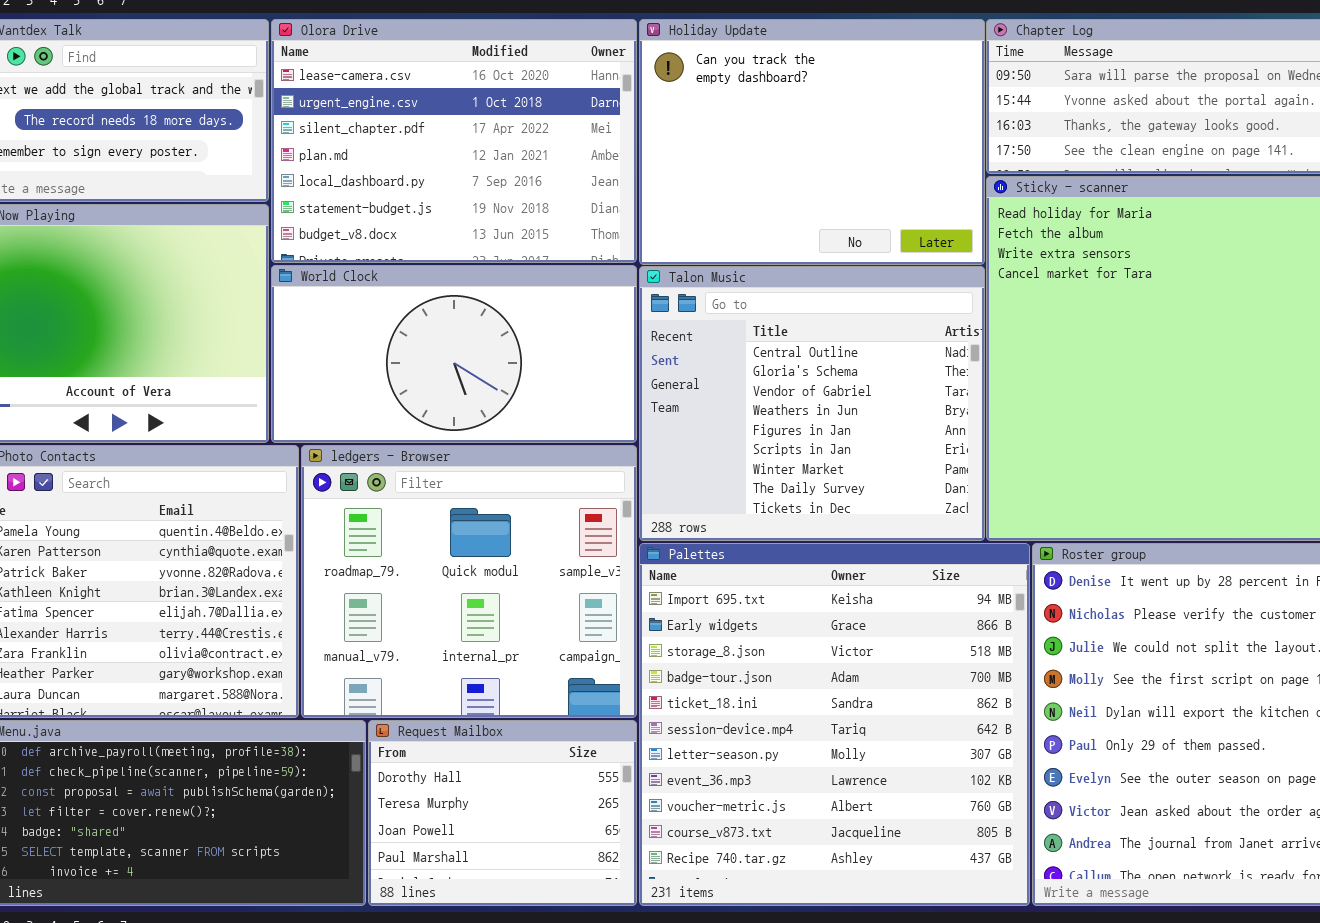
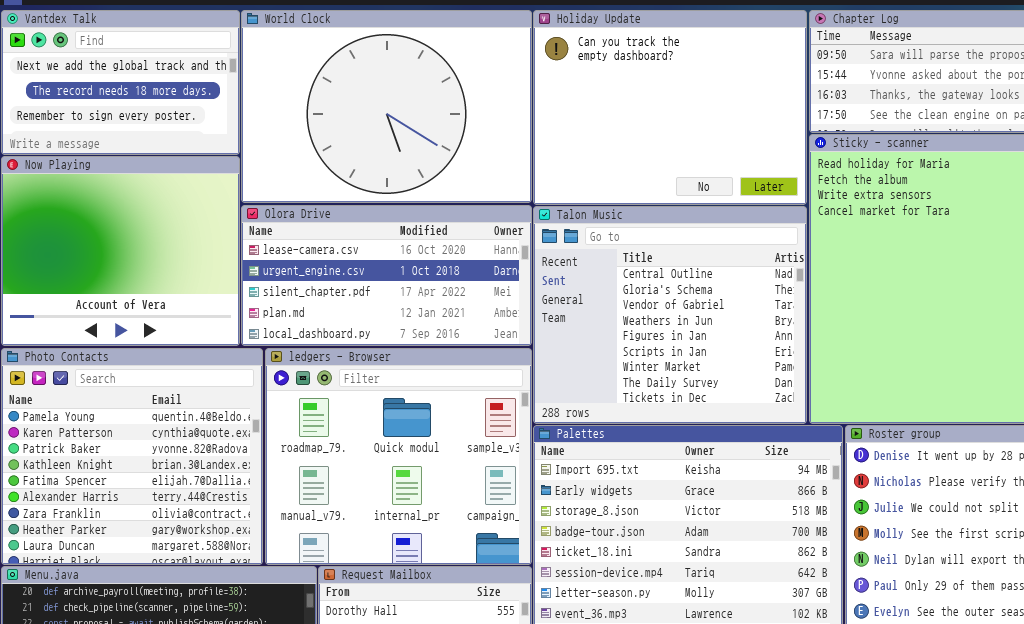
Olora Drive: [271,19,637,263] -> [241,205,532,346], moved, resized
World Clock: [271,265,637,443] -> [241,10,532,203], moved, resized

